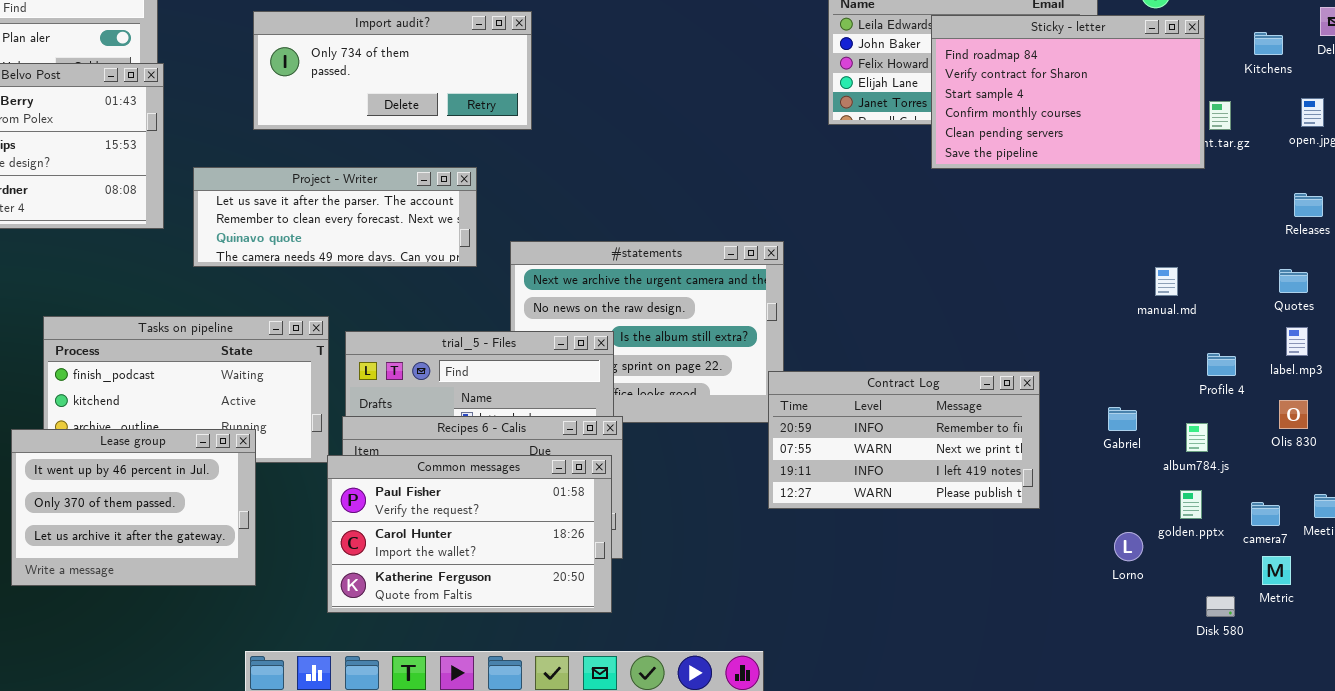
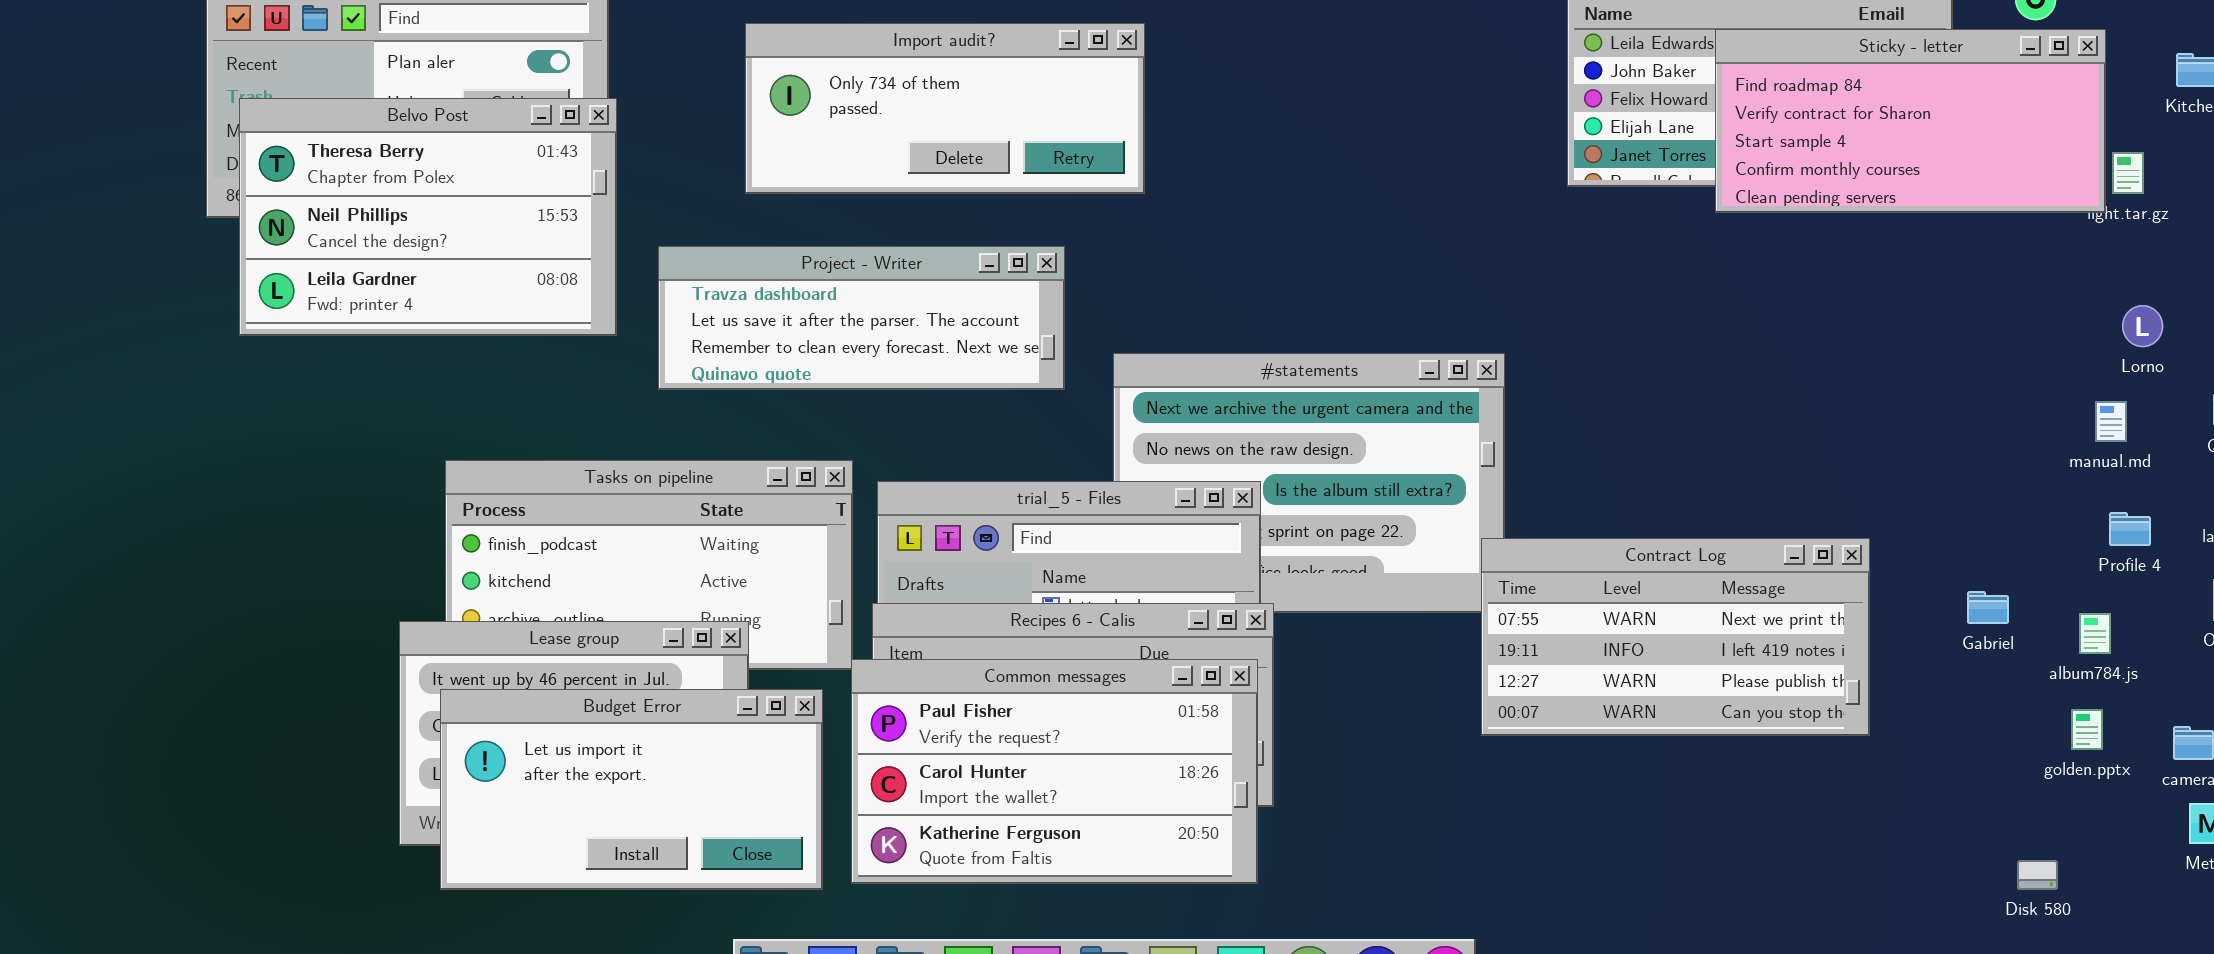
Sticky - letter: [931,15,1205,169] -> [1715,29,2106,213], resized
Project - Writer: [193,167,477,267] -> [658,246,1065,390], scrolled up 1 row
manual.md: [1155,267,1178,296] -> [2095,401,2127,442], moved
Contract Log: [768,371,1040,509] -> [1481,538,1870,736], scrolled down 1 row
Budget Error: none -> [440,689,823,890], opened
Lorno: [1114,532,1143,561] -> [2122,305,2163,347], moved
Disk 580: [1206,596,1235,617] -> [2017,860,2058,890], moved

